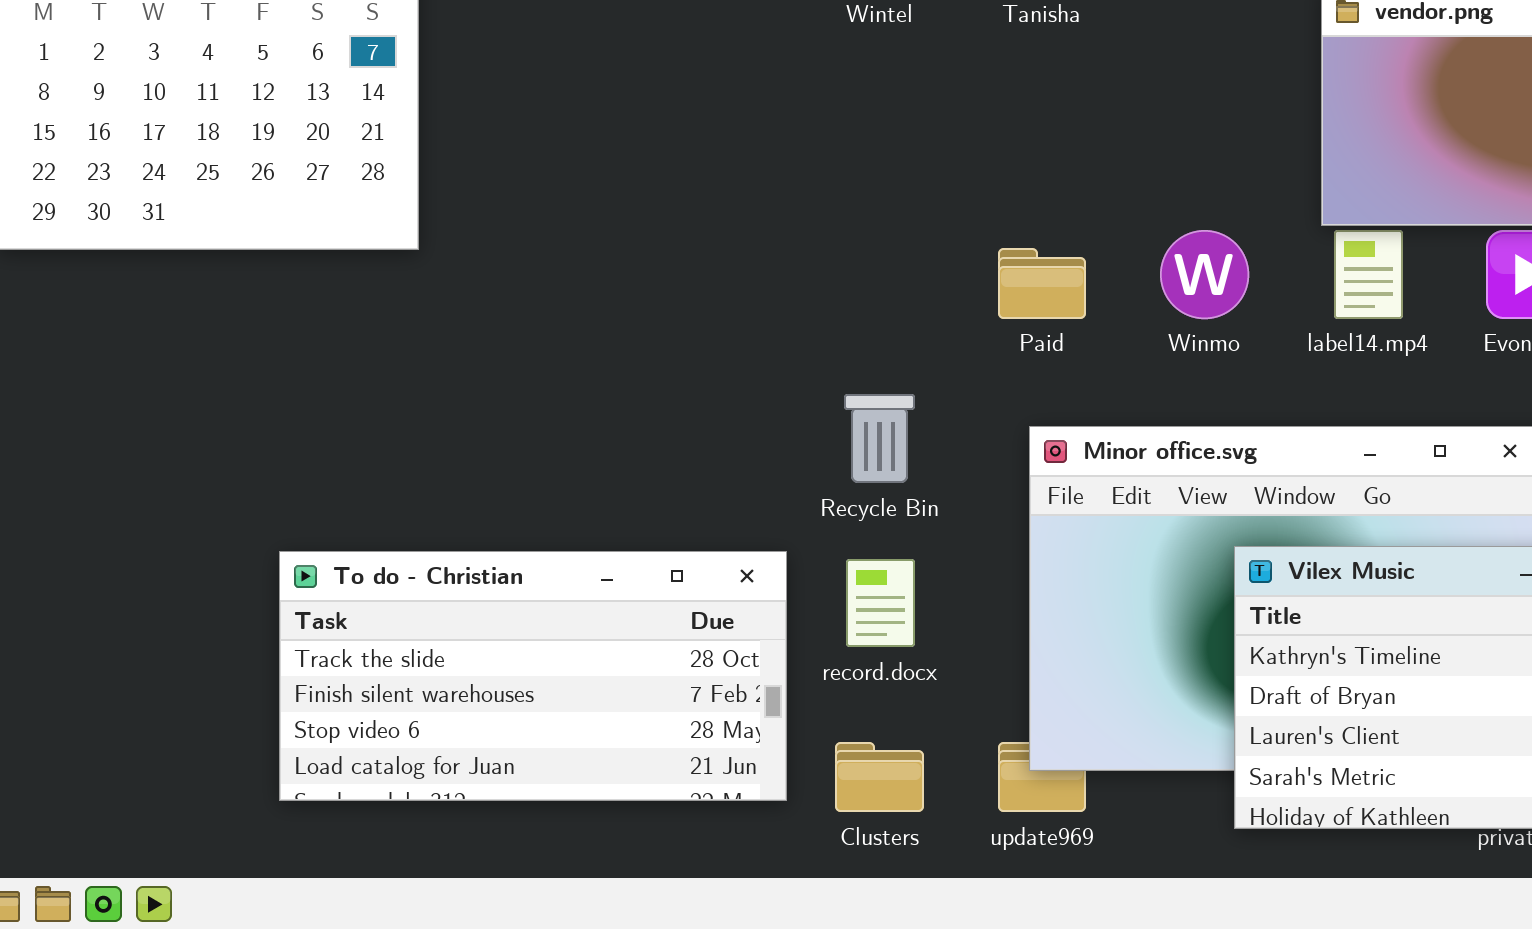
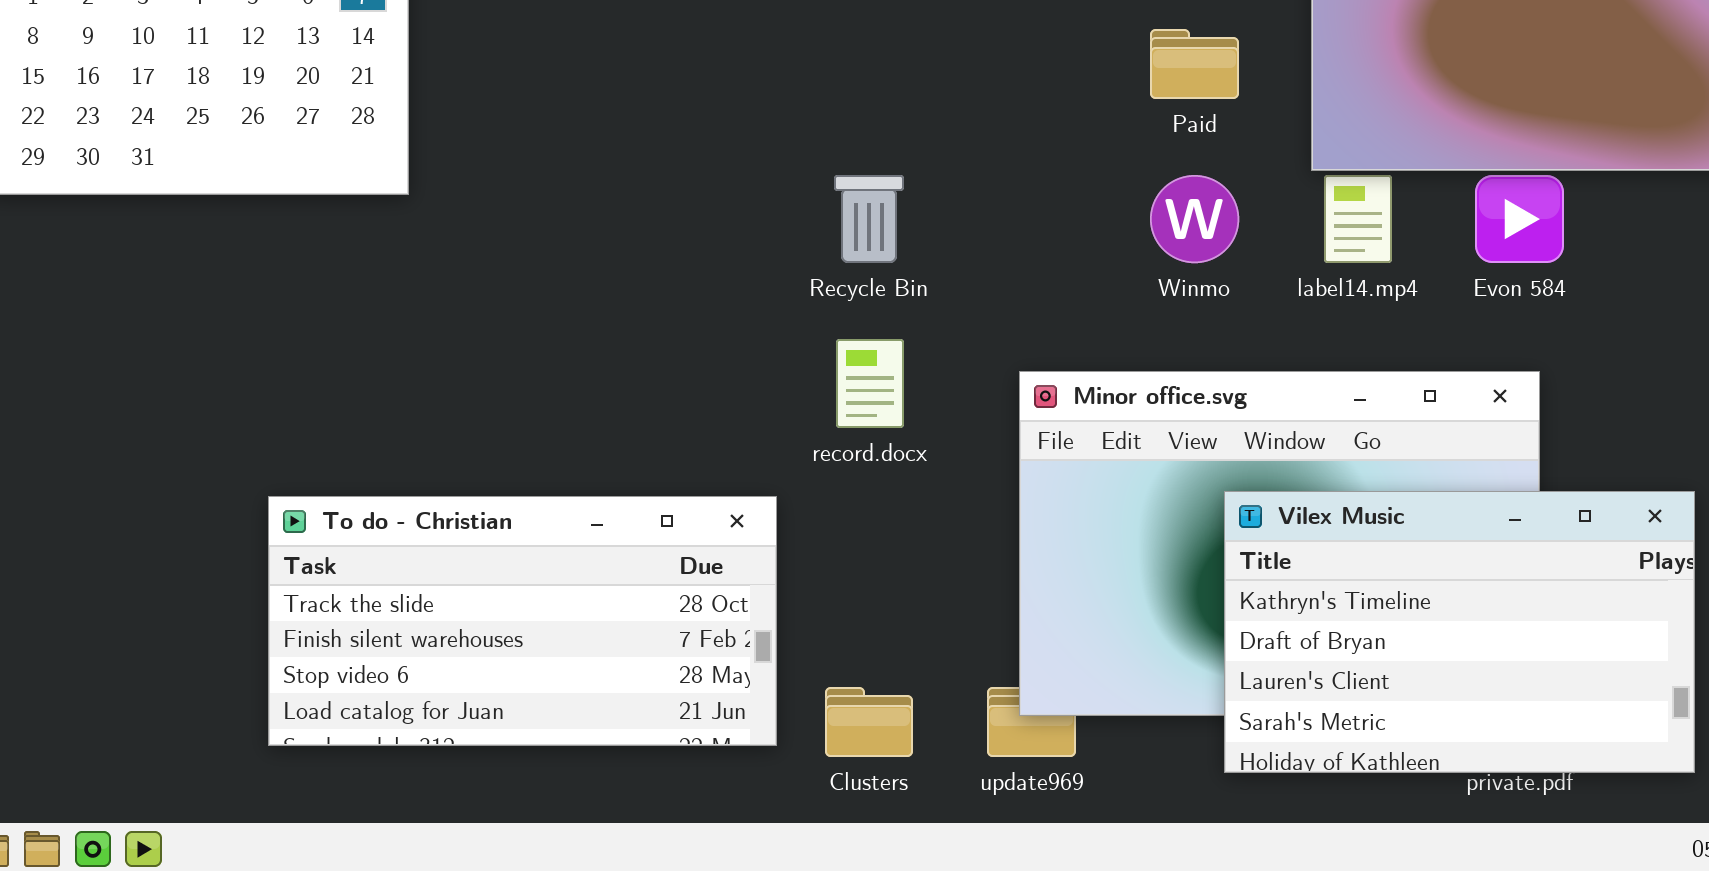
Paid: [998,248,1086,319] -> [1150,29,1239,99], moved
Recycle Bin: [844,394,915,483] -> [834,175,904,263], moved
record.docx: [846,559,915,647] -> [836,339,904,428], moved

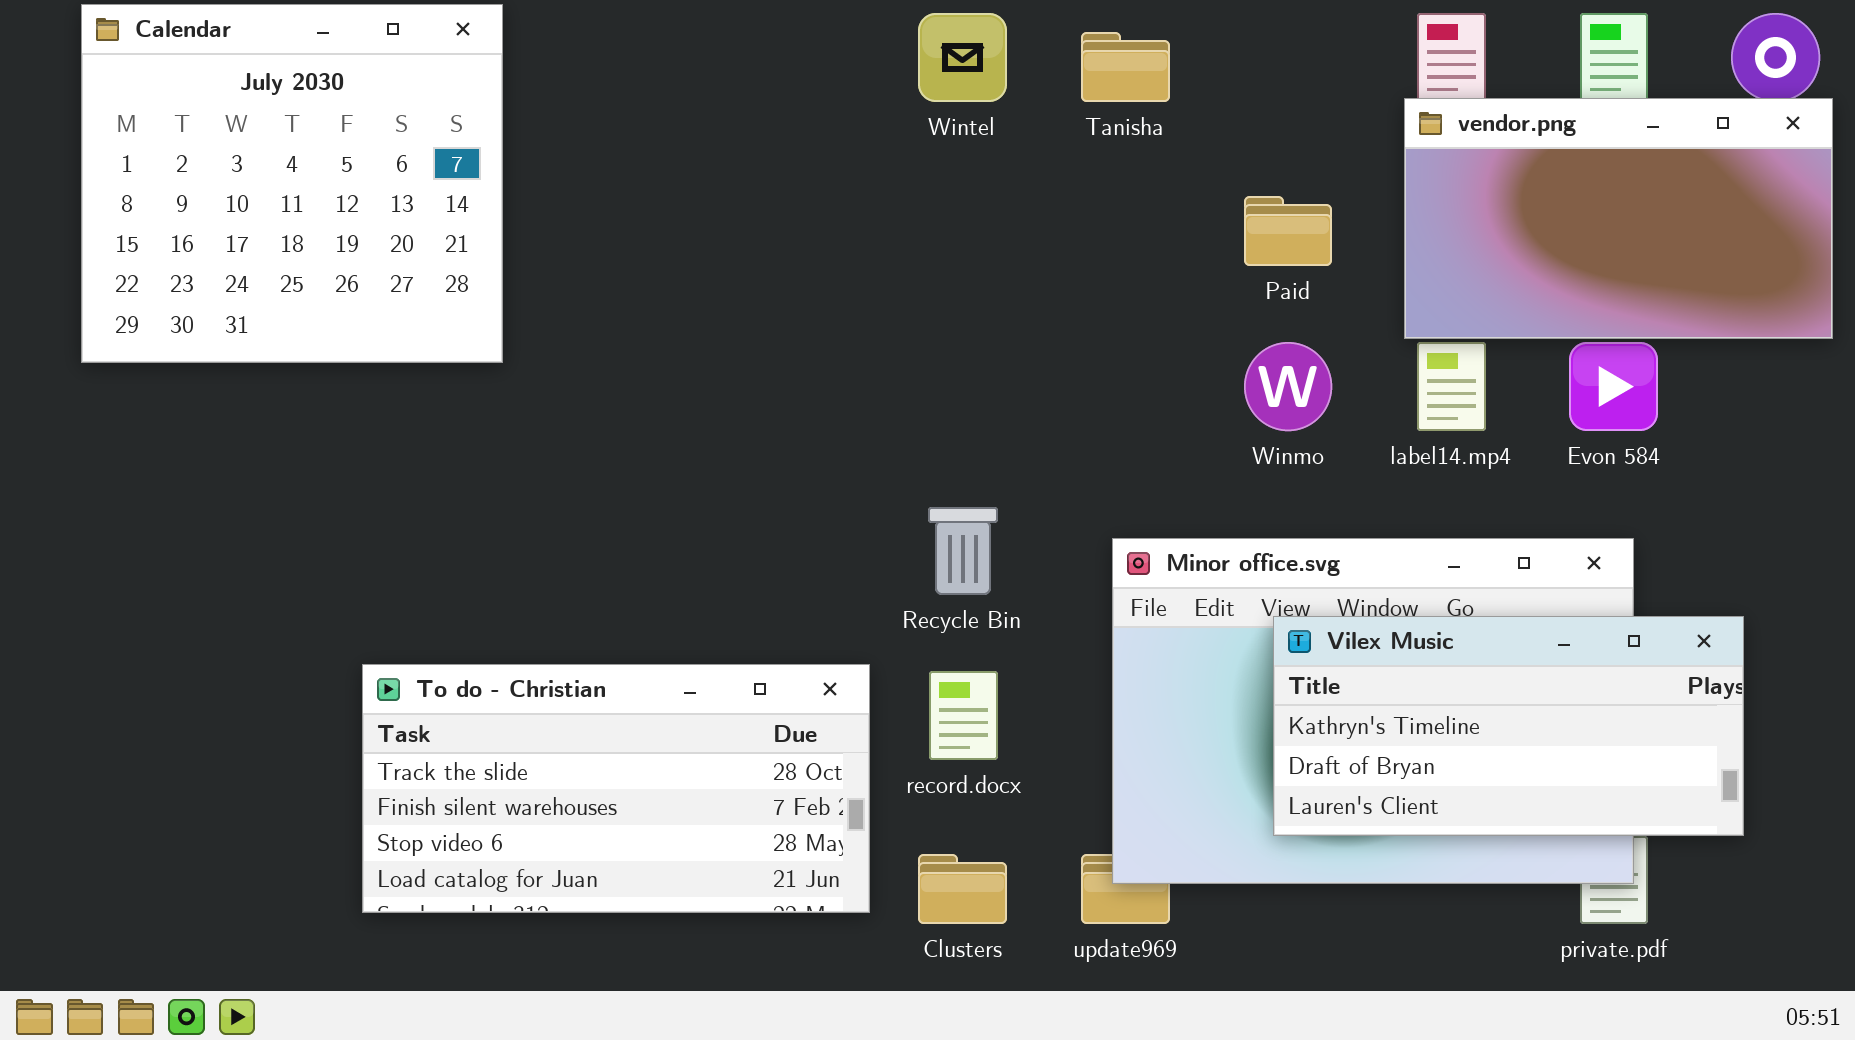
Recycle Bin: [834,175,904,263] -> [928,507,998,595], moved
record.docx: [836,339,904,428] -> [929,671,998,760], moved
Vilex Music: [1224,491,1695,773] -> [1273,616,1744,836], moved, resized

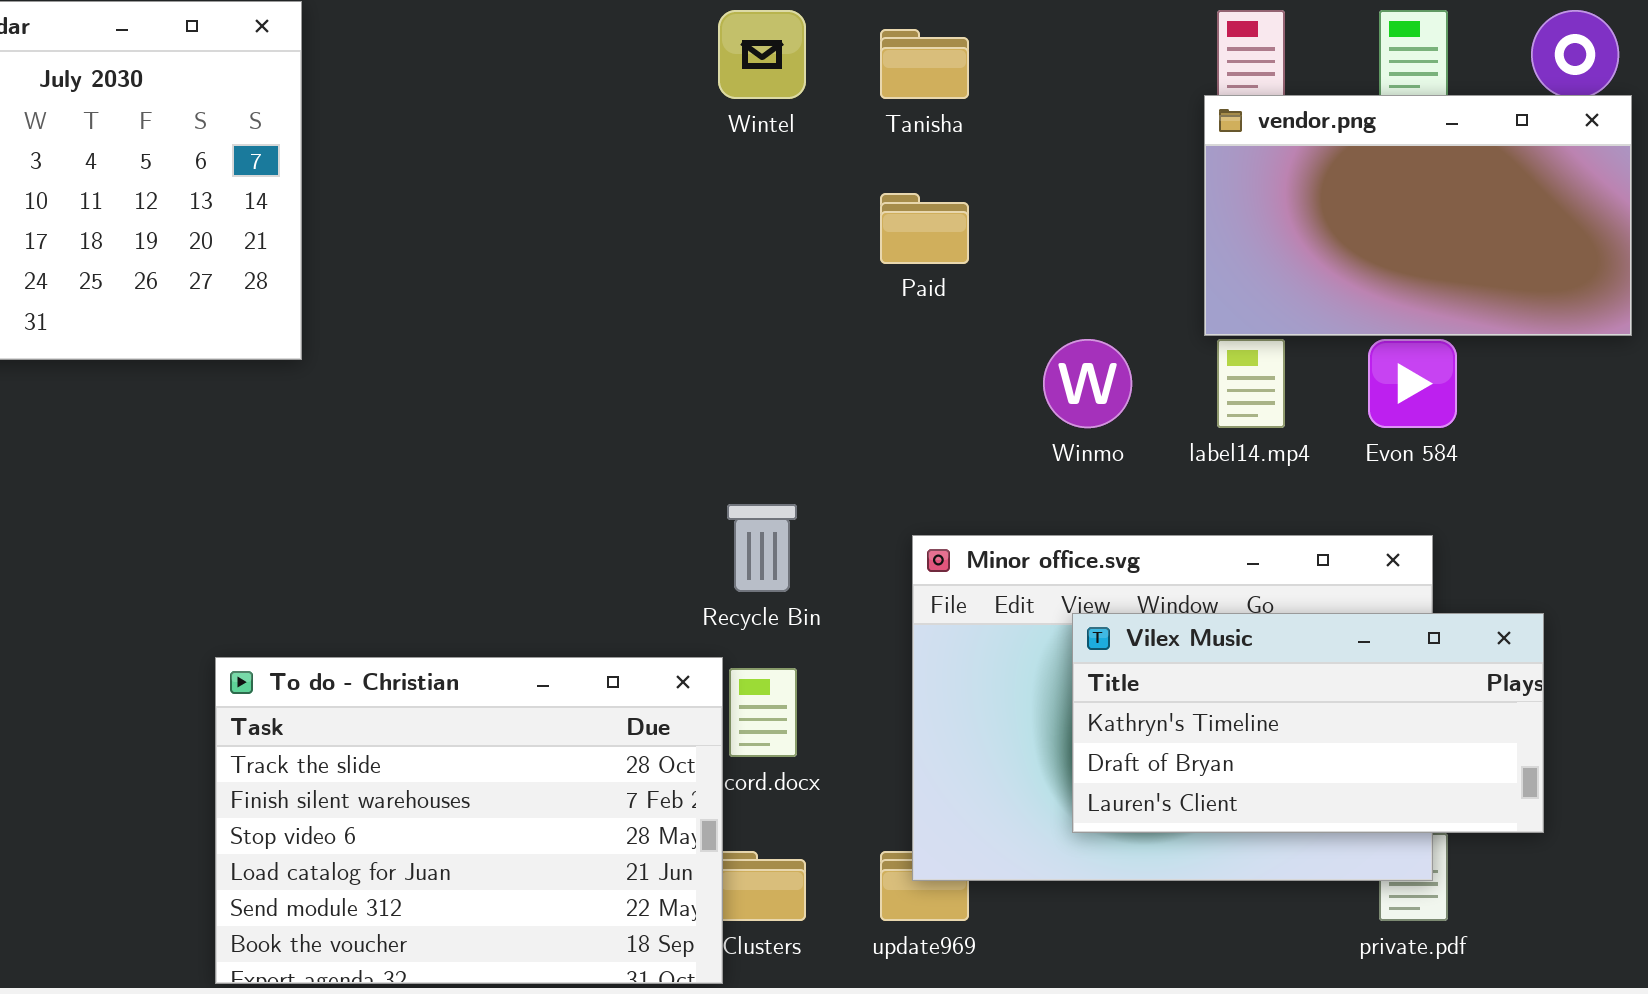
Paid: [1244,196,1332,266] -> [880,193,969,264], moved
To do - Christian: [362,664,870,913] -> [215,657,723,984], moved, resized

